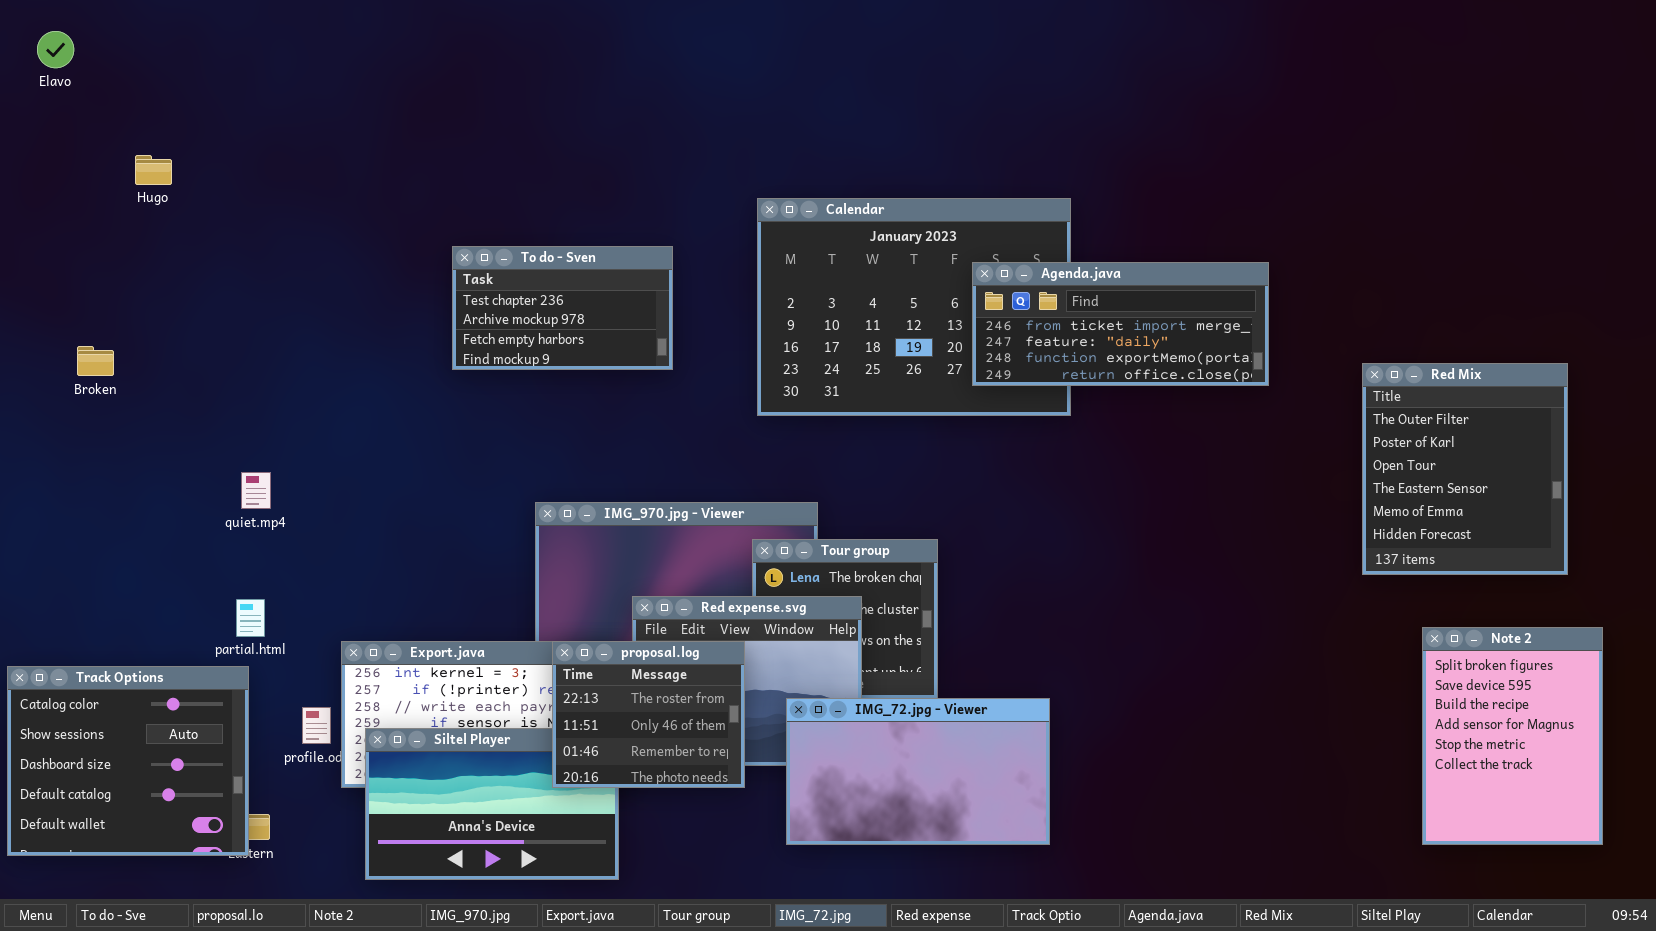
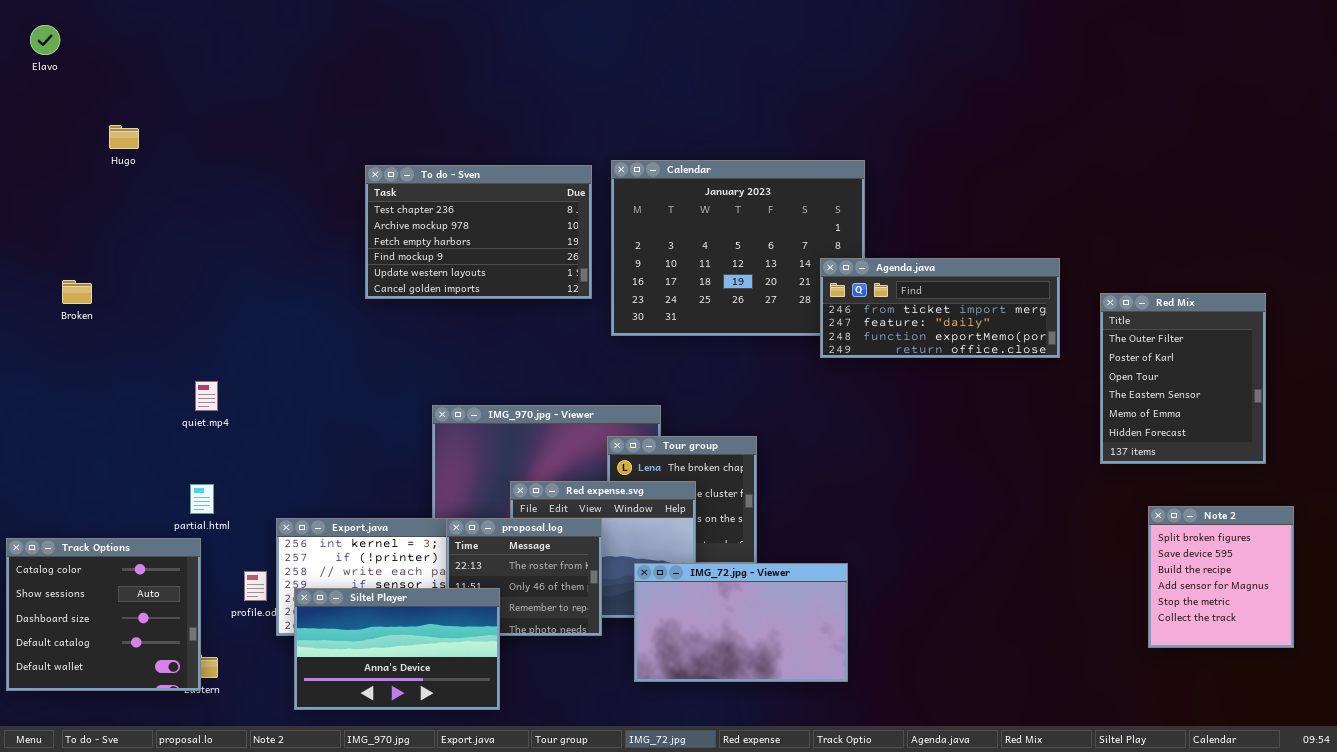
To do - Sven: [452,246,673,370] -> [365,165,592,299], resized
Agenda.java: [972,262,1269,386] -> [820,258,1060,358], moved
Note 2: [1422,627,1603,845] -> [1148,506,1294,648], resized
Siltel Player: [365,728,619,880] -> [294,588,500,710], raised

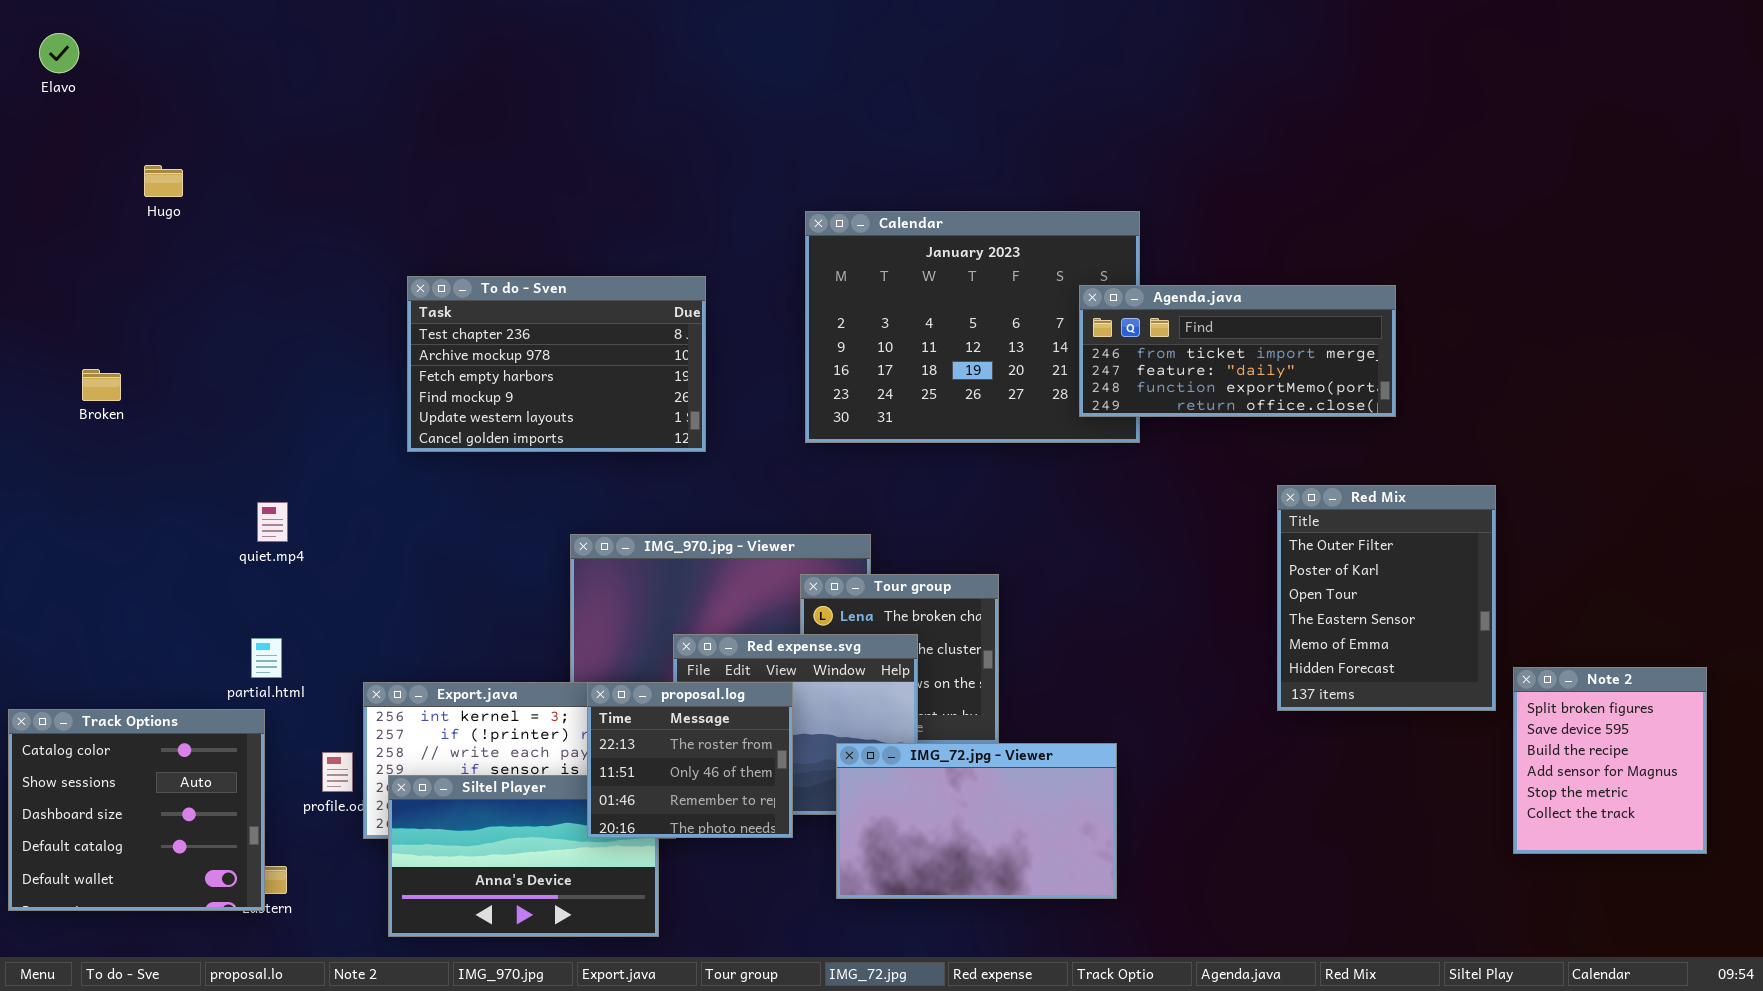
To do - Sven: [365,165,592,299] -> [407,276,706,452], moved
Agenda.java: [820,258,1060,358] -> [1079,285,1396,417], moved
Red Mix: [1100,293,1266,464] -> [1277,485,1496,711], moved
proposal.log: [446,518,602,636] -> [587,682,793,838], raised

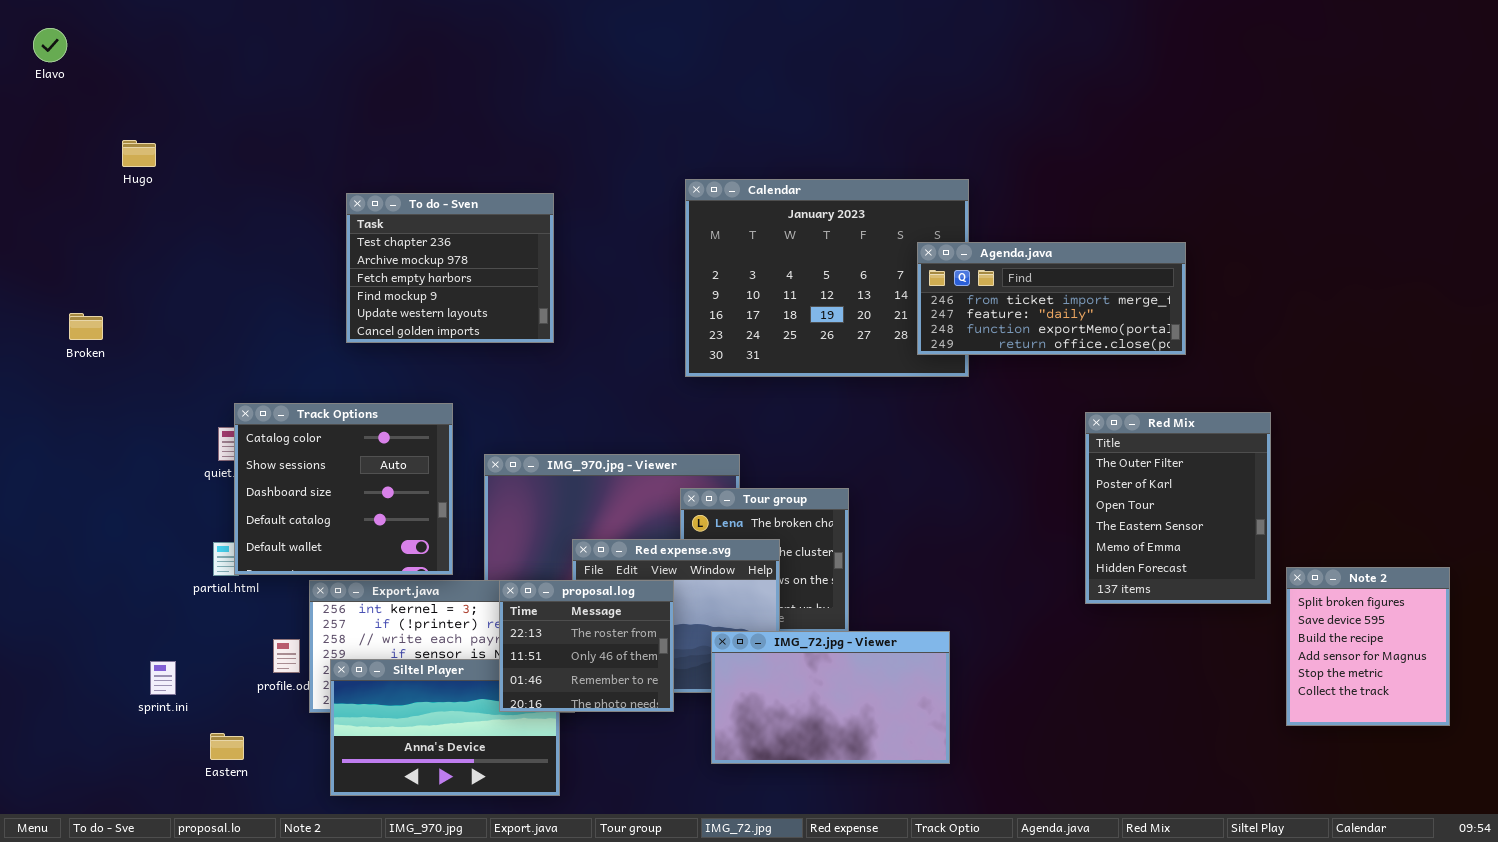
To do - Sven: [407,276,706,452] -> [346,193,554,343], moved, resized
Track Options: [8,709,265,911] -> [234,403,453,575], moved

